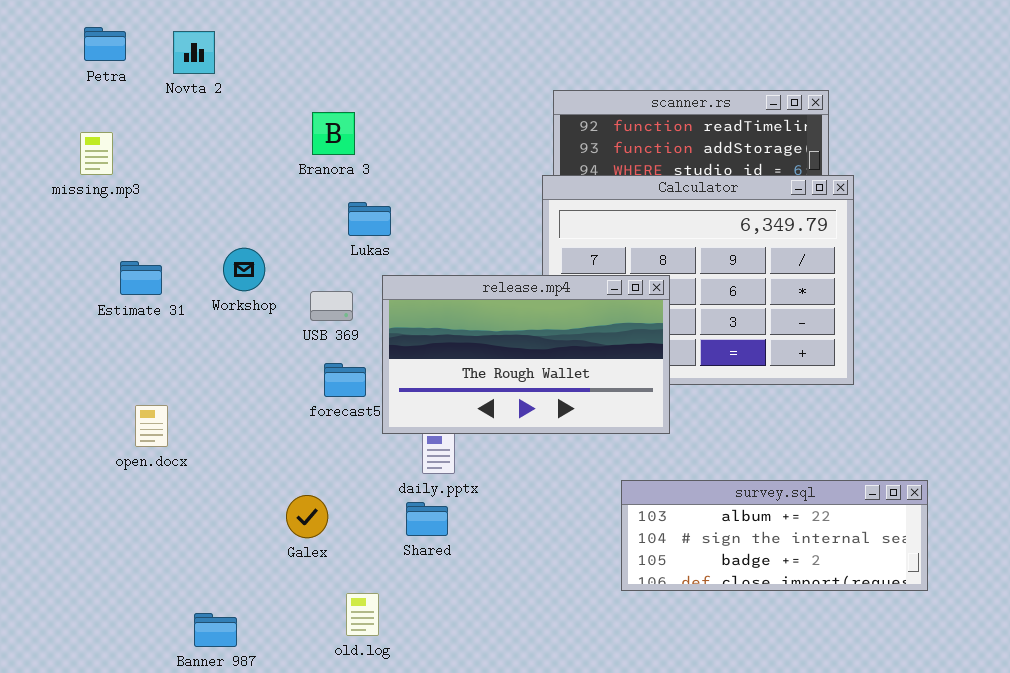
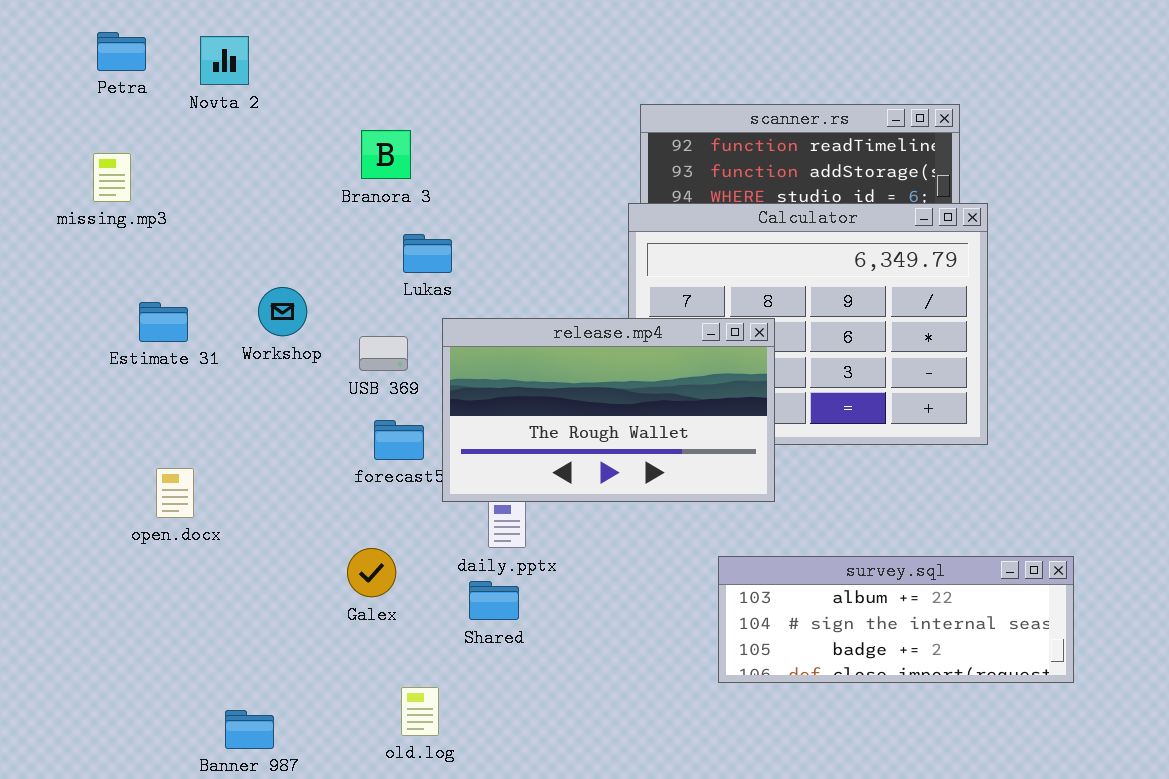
Galex: [286,495,328,538] -> [347,548,396,597], moved

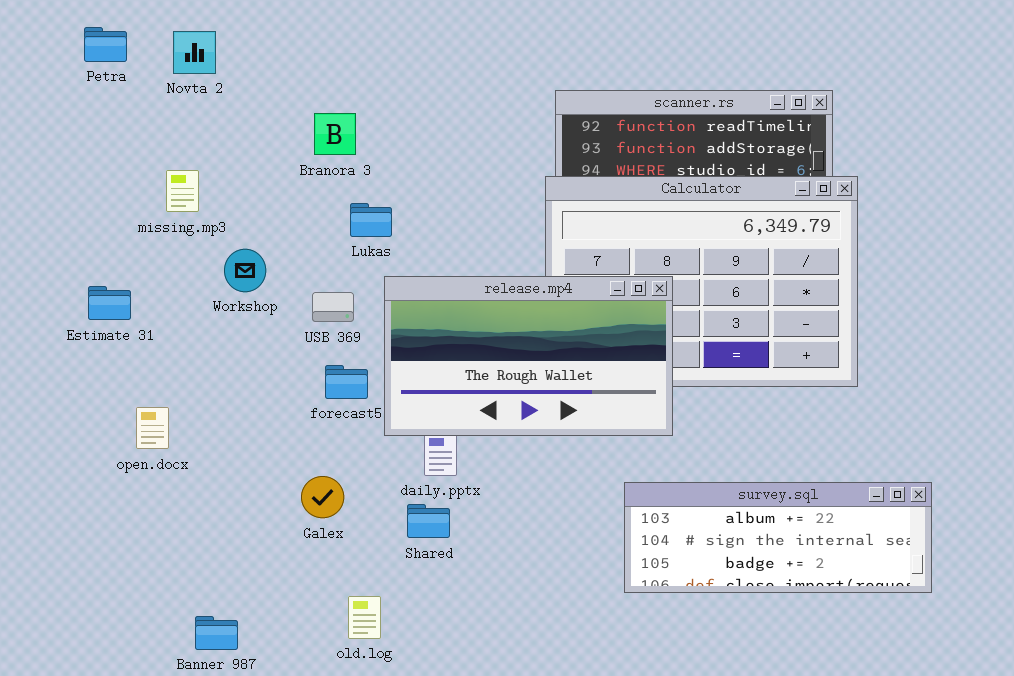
missing.mp3: [93,153,131,202] -> [166,170,199,212], moved
Estimate 31: [139,302,188,342] -> [88,286,131,320], moved

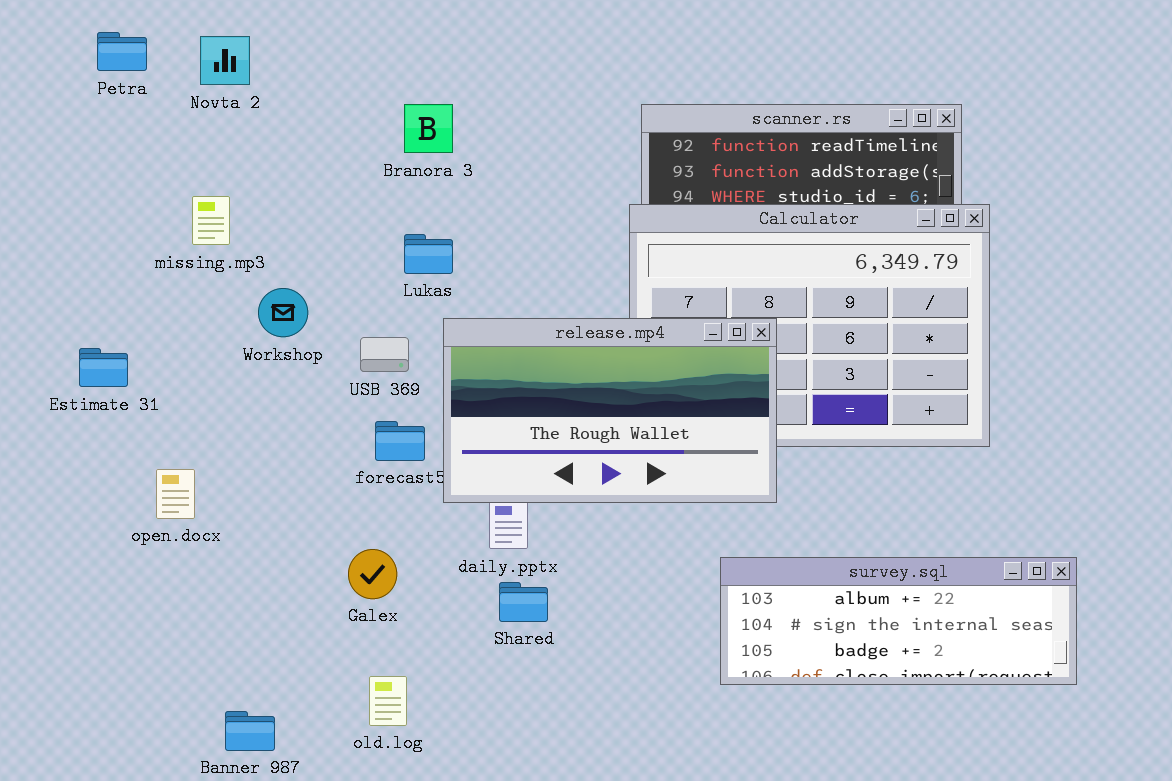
Branora 3: [314,113,356,155] -> [404,104,453,153], moved
Estimate 31: [88,286,131,320] -> [79,348,128,387], moved
Shared: [407,504,450,538] -> [499,582,548,622], moved
old.log: [348,596,381,639] -> [369,676,407,726], moved

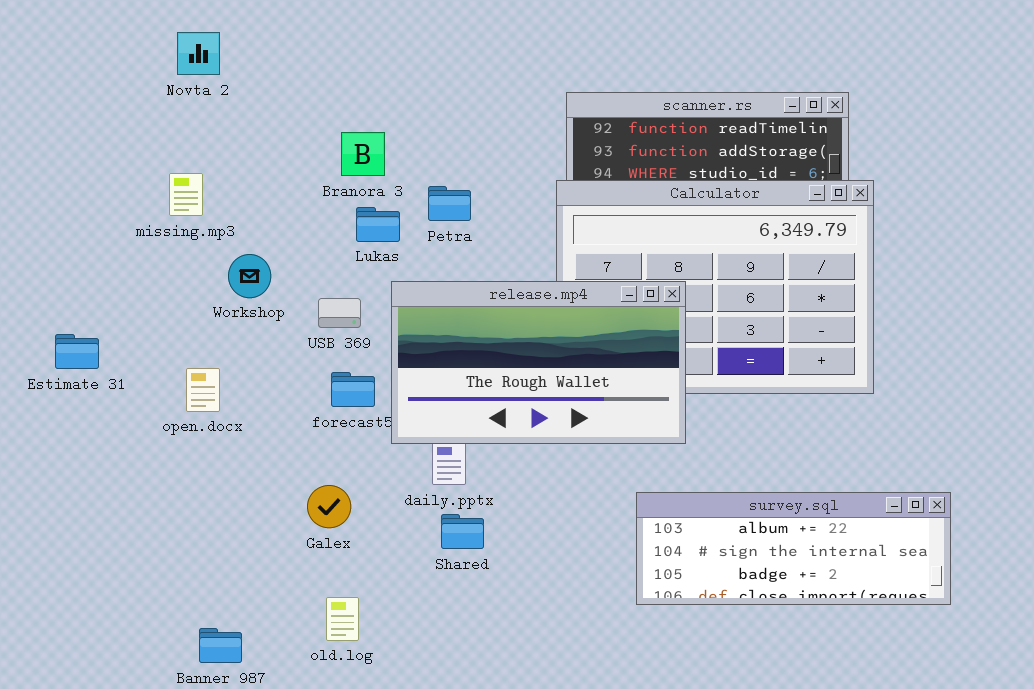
Petra: [97,32,147,71] -> [428,186,471,221], moved
Branora 3: [404,104,453,153] -> [341,132,385,176], moved
Estimate 31: [79,348,128,387] -> [55,334,99,369], moved
open.docx: [156,469,195,519] -> [186,368,220,412], moved

